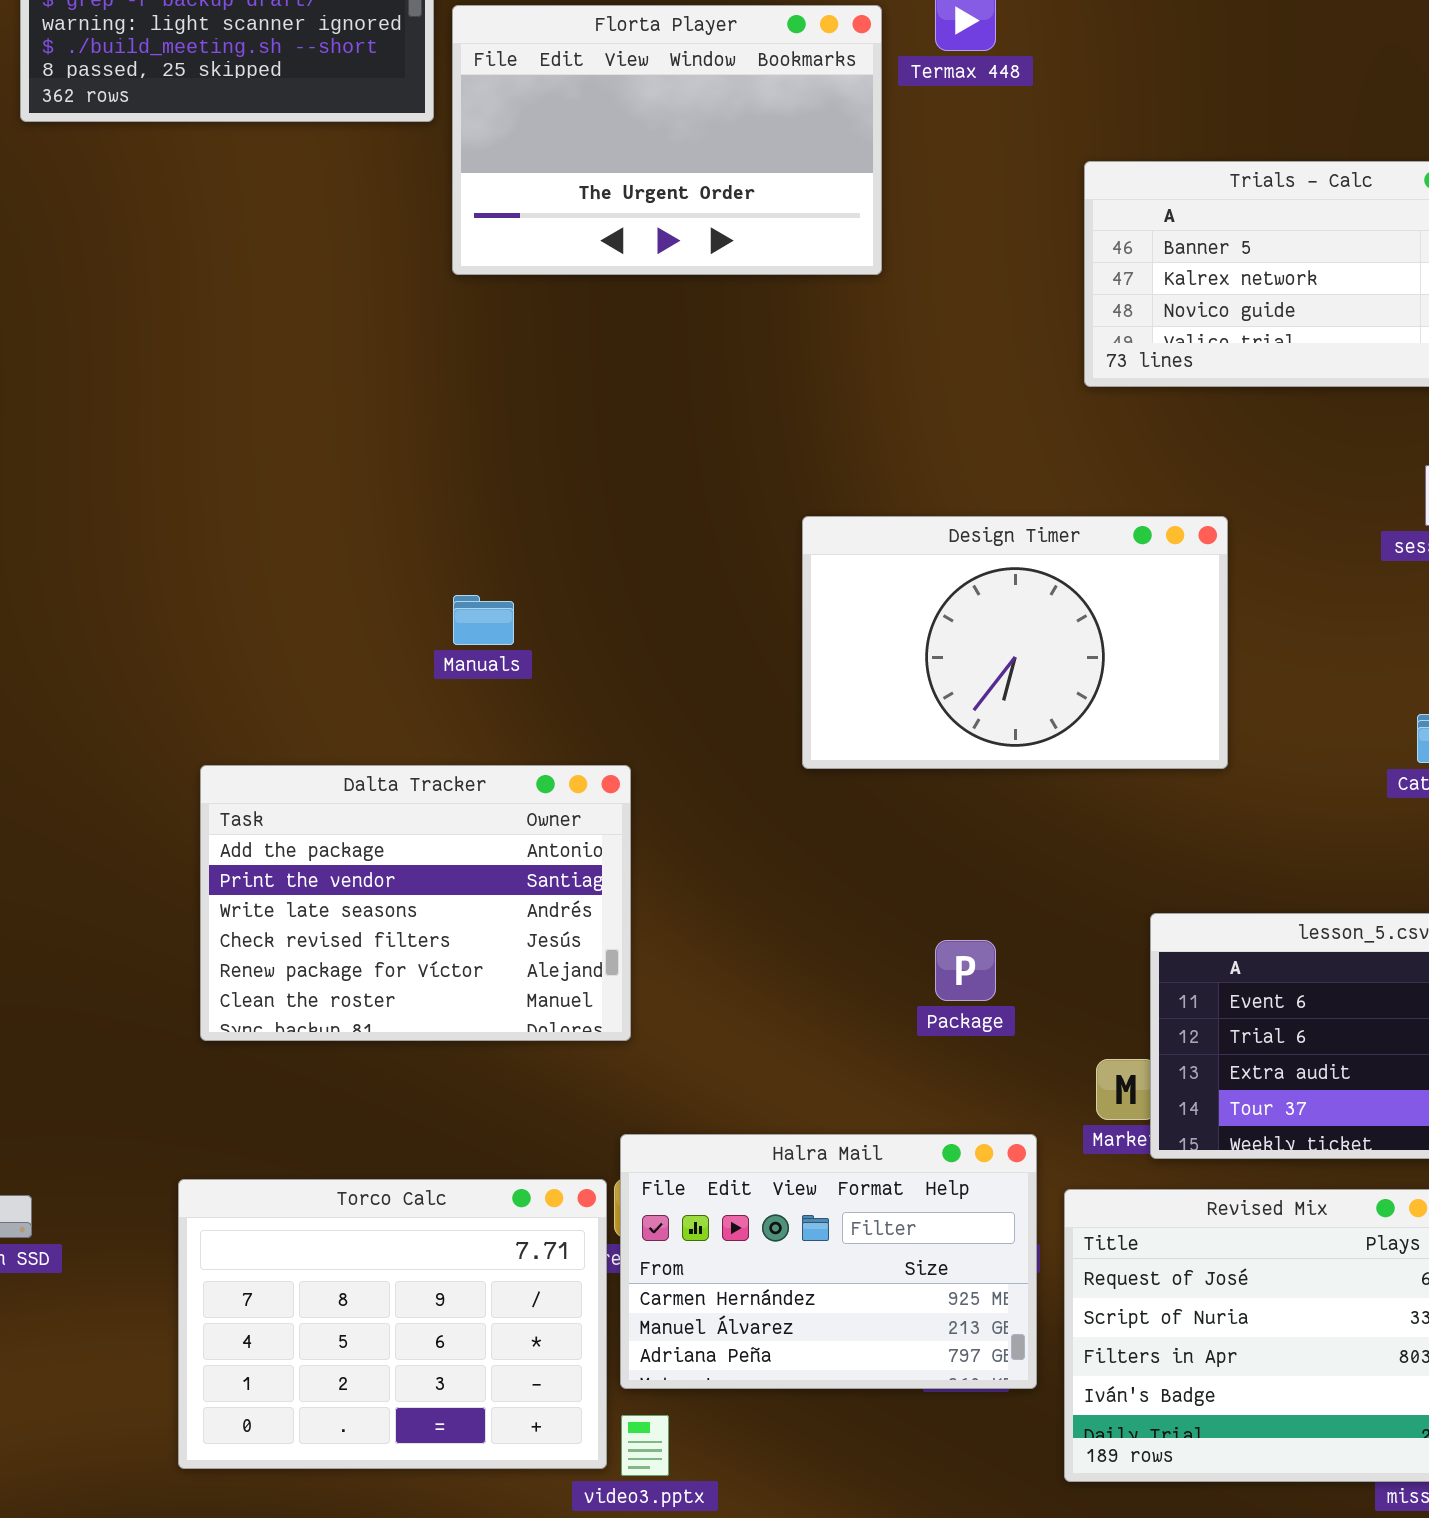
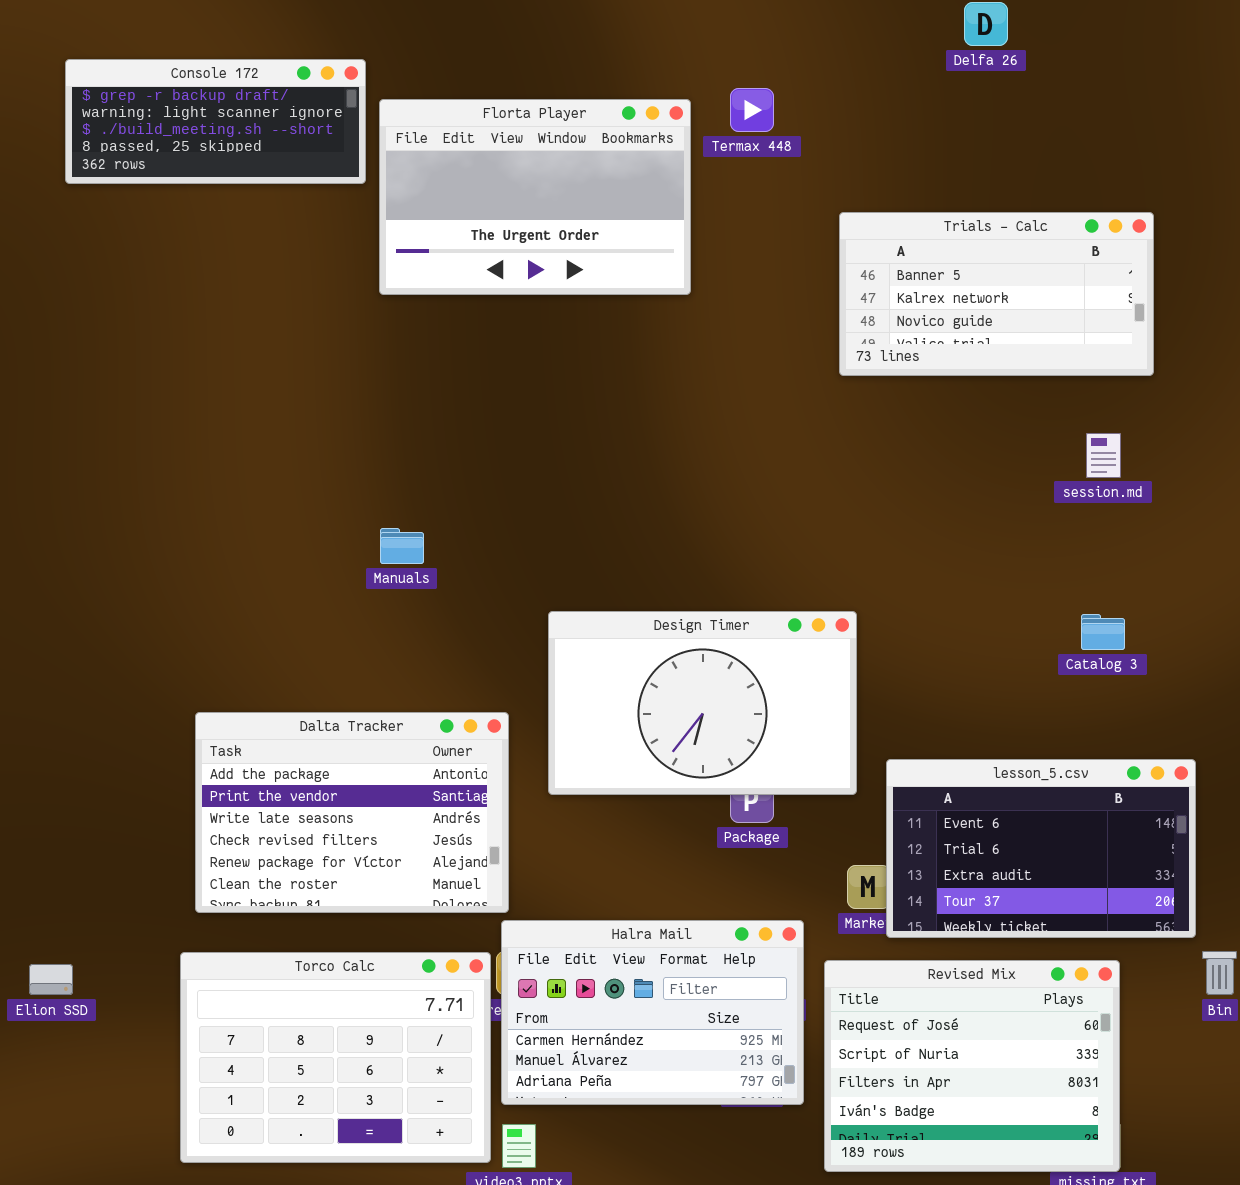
Design Timer: [802,516,1228,769] -> [548,611,857,795], moved
Dalta Tracker: [200,765,631,1041] -> [195,712,509,913], moved

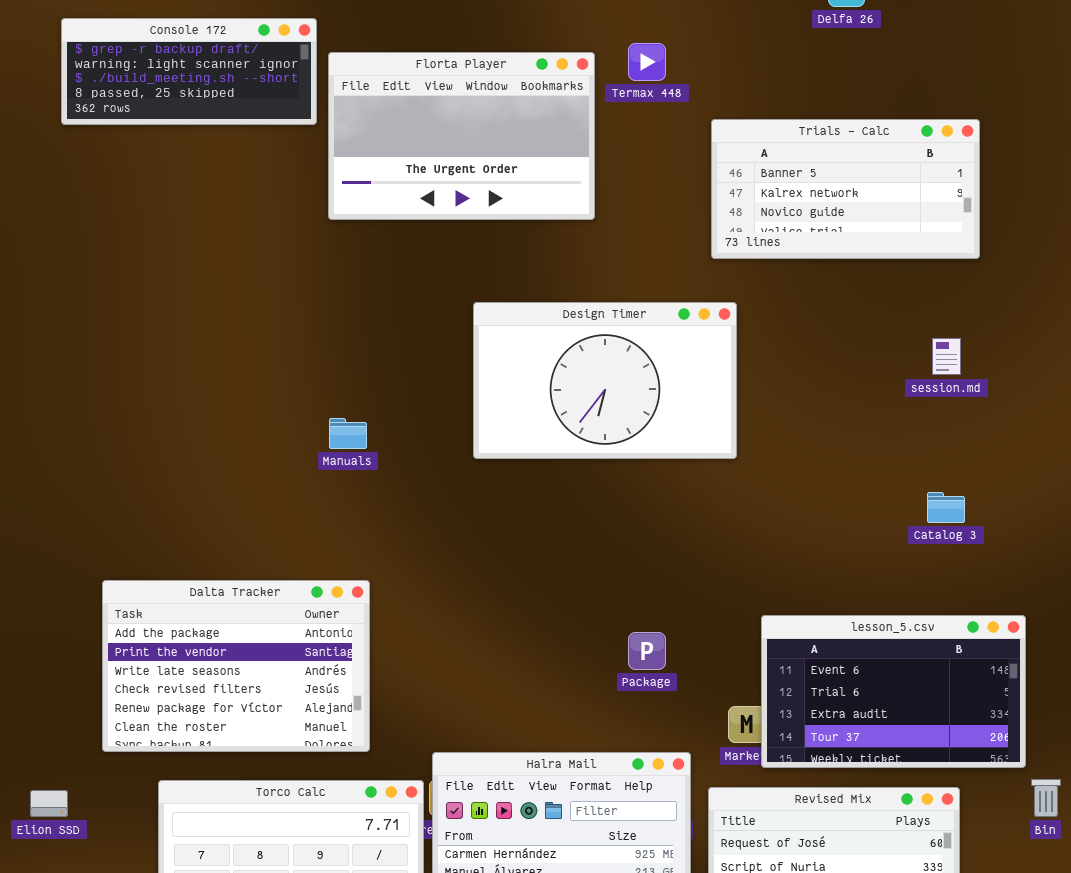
Trials - Calc: [839,212,1154,376] -> [711,119,980,259], moved
Design Timer: [548,611,857,795] -> [473,302,737,459], moved
Dalta Tracker: [195,712,509,913] -> [102,580,370,752], moved

